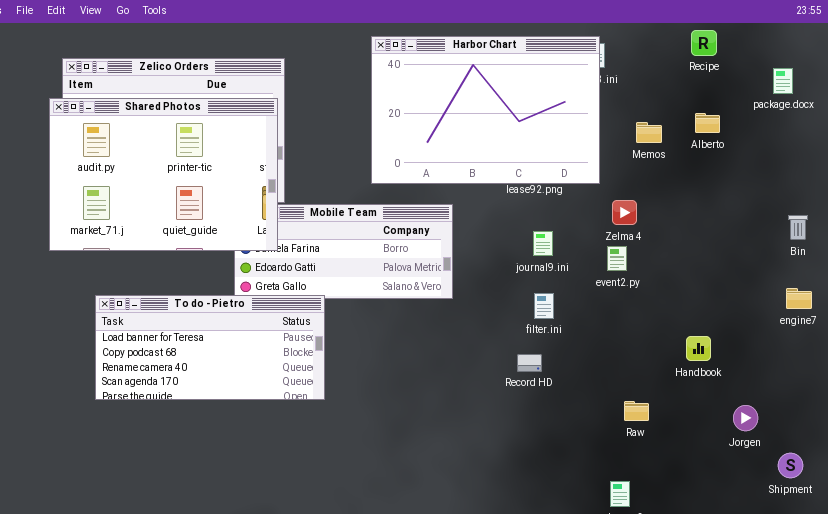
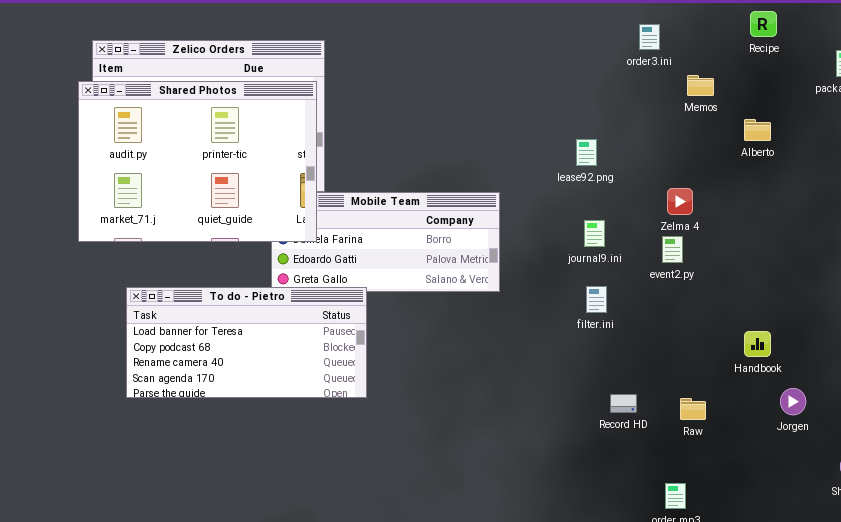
Harbor Chart: [371,36,600,184] -> none, closed
Alberto: [695,113,720,133] -> [744,119,771,141], moved
Memos: [636,122,662,143] -> [687,75,714,96], moved
Record HD: [517,354,542,372] -> [610,394,637,413], moved
Jorgen: [733,405,758,431] -> [780,388,806,415], moved

